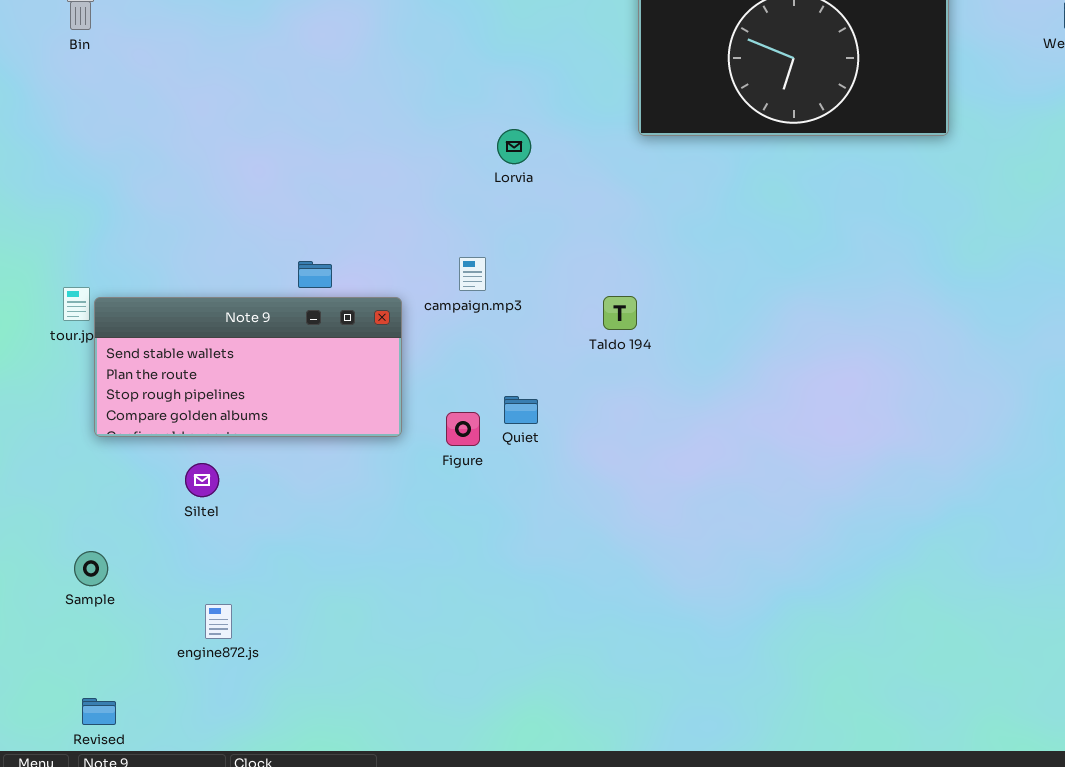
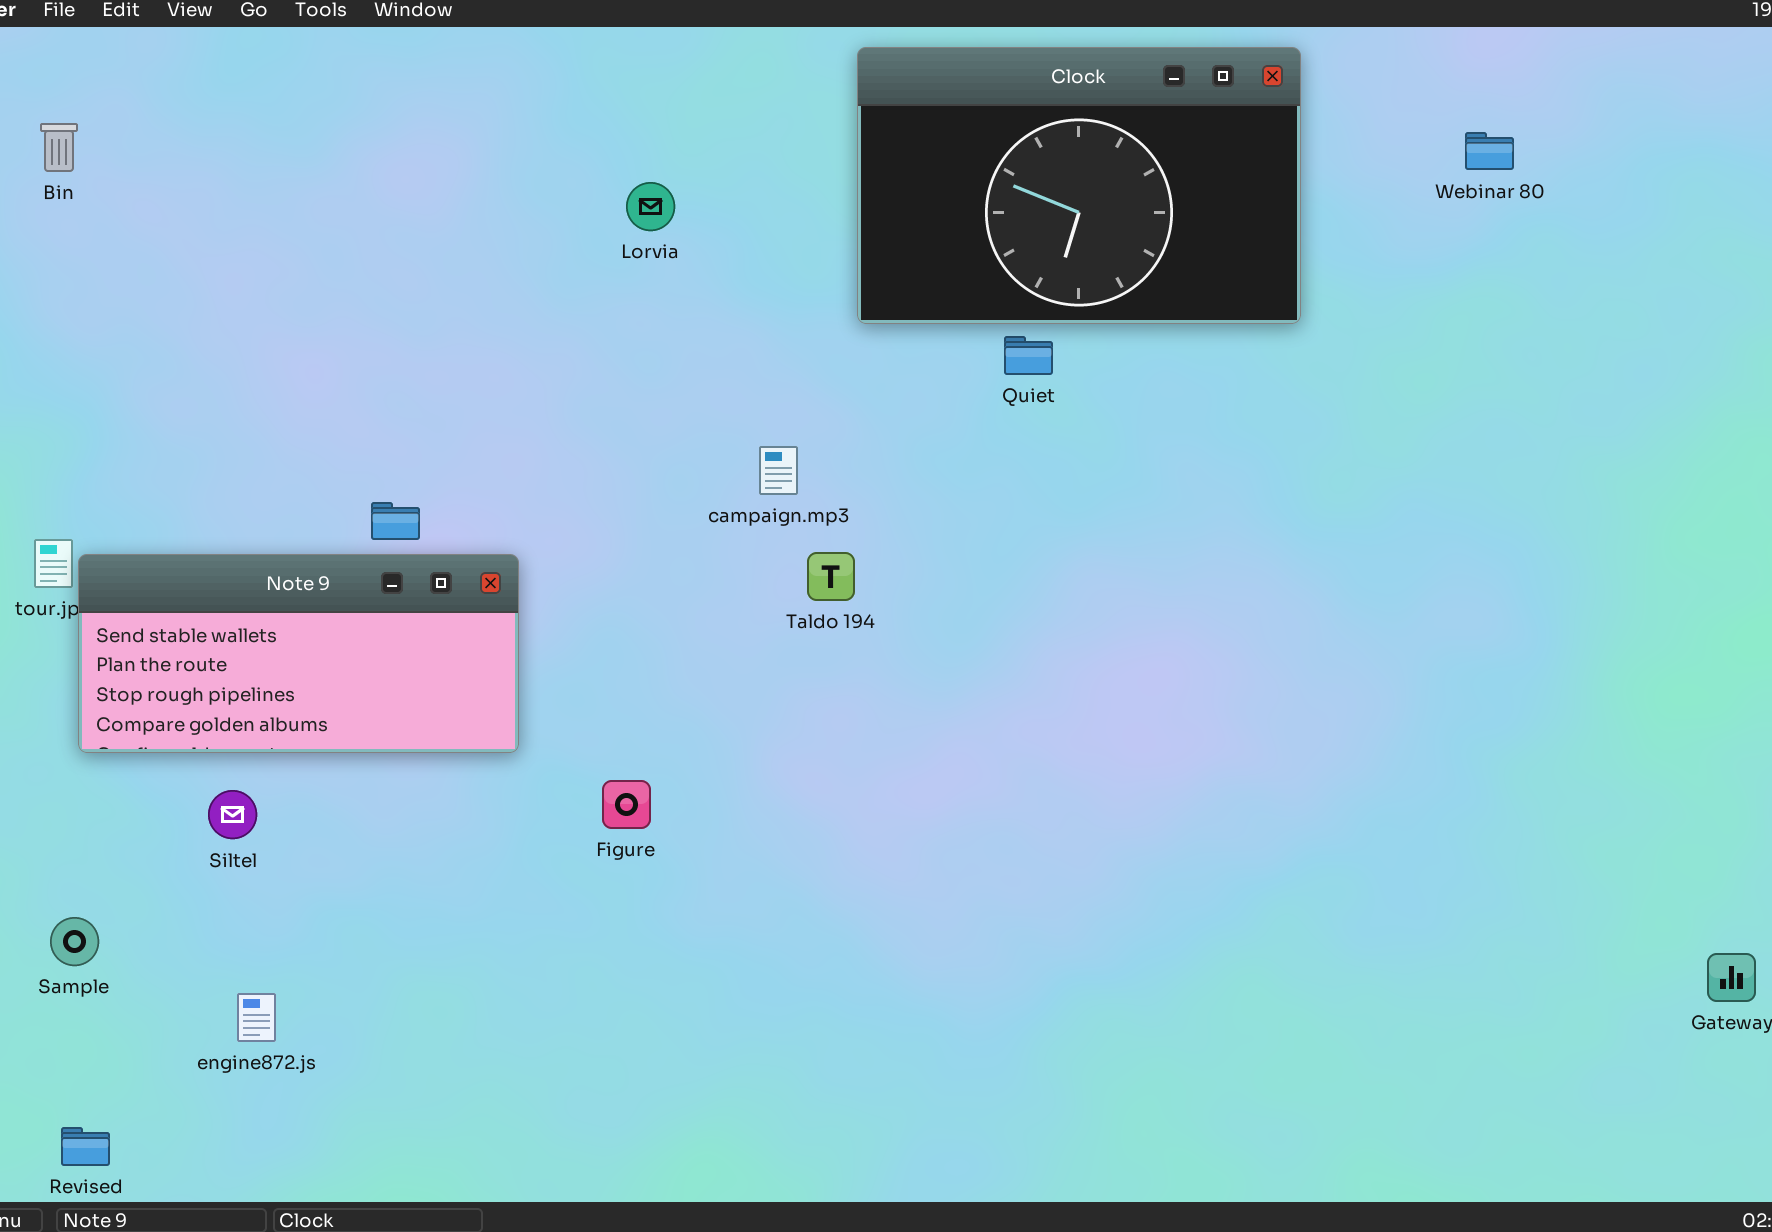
Lorvia: [497,129,531,164] -> [626,182,675,231], moved
campaign.mp3: [459,257,486,291] -> [759,446,798,495], moved
Quiet: [504,396,538,424] -> [1004,336,1053,375], moved
Figure: [446,412,480,446] -> [602,780,651,829], moved

